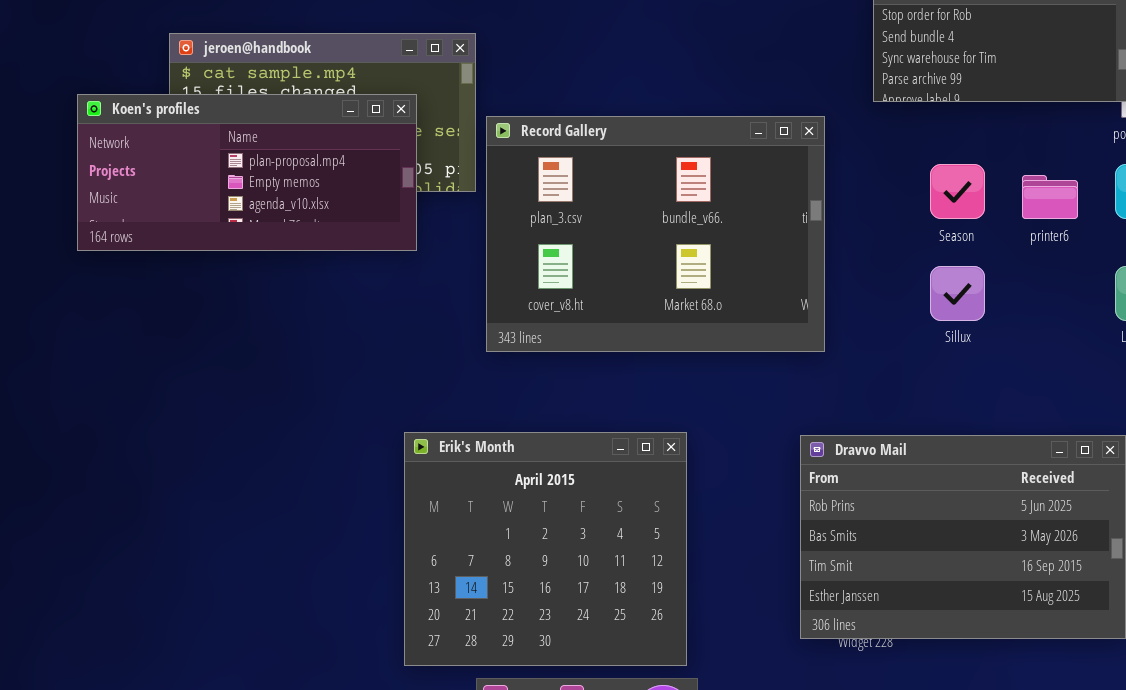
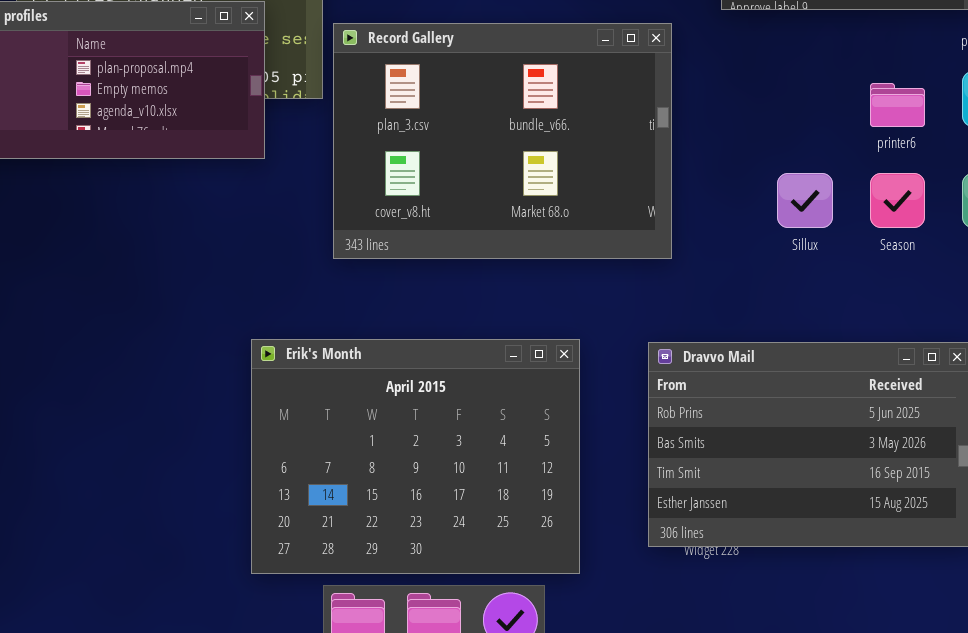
Season: [930,164,985,219] -> [870,173,925,228], moved
Erik's Month: [404,432,687,666] -> [251,339,580,574], resized

